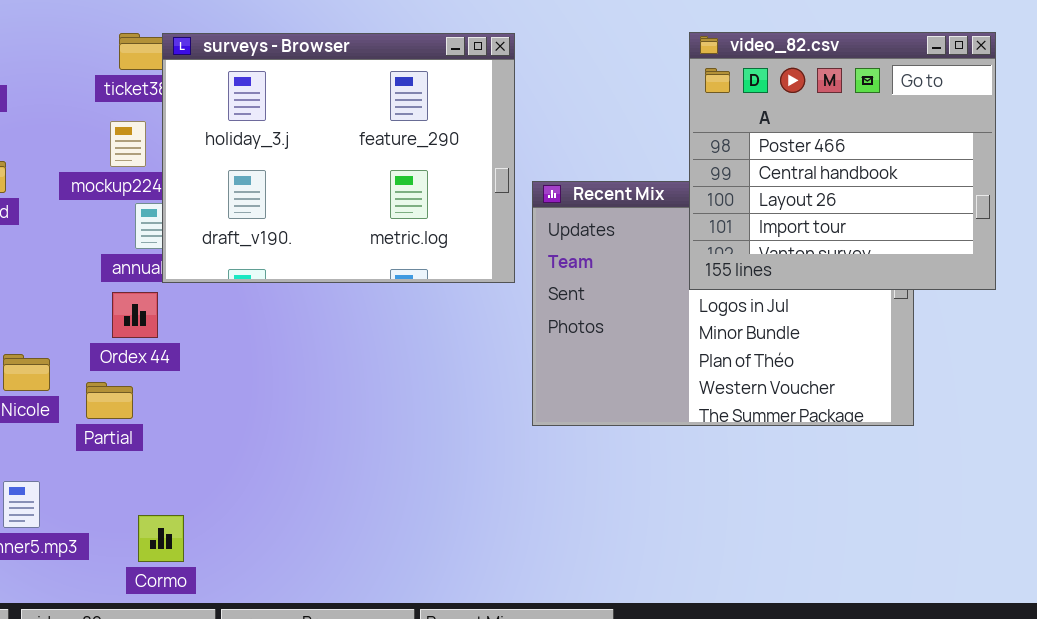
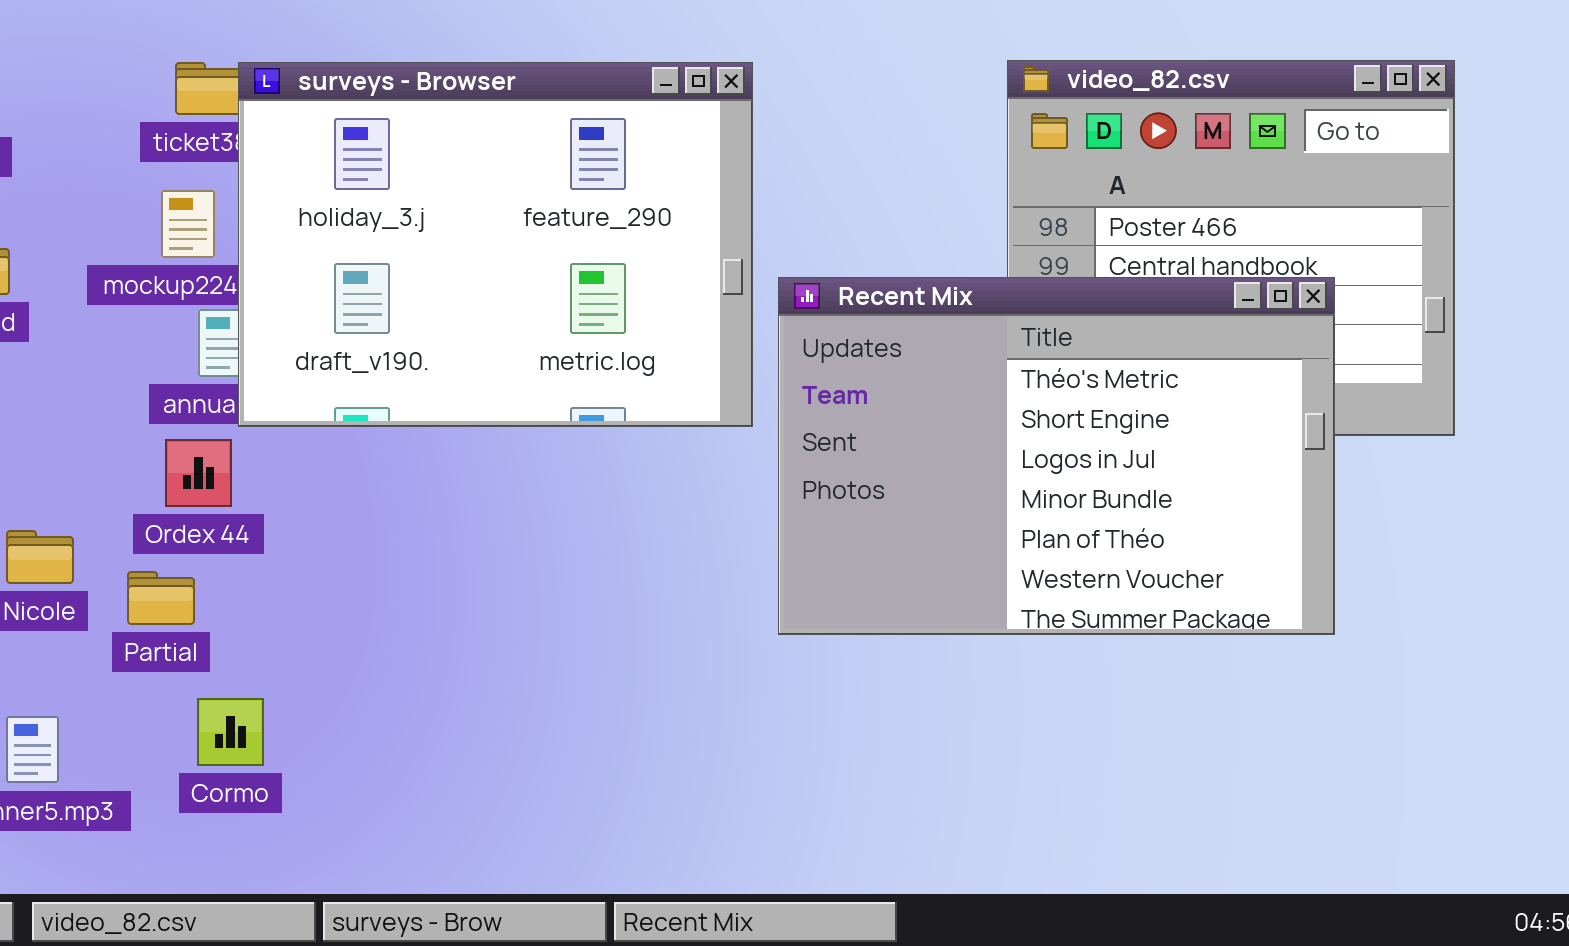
Recent Mix: [532,181,914,426] -> [778,277,1335,635], raised
Cormo: [138,515,184,562] -> [197,698,264,766], moved

